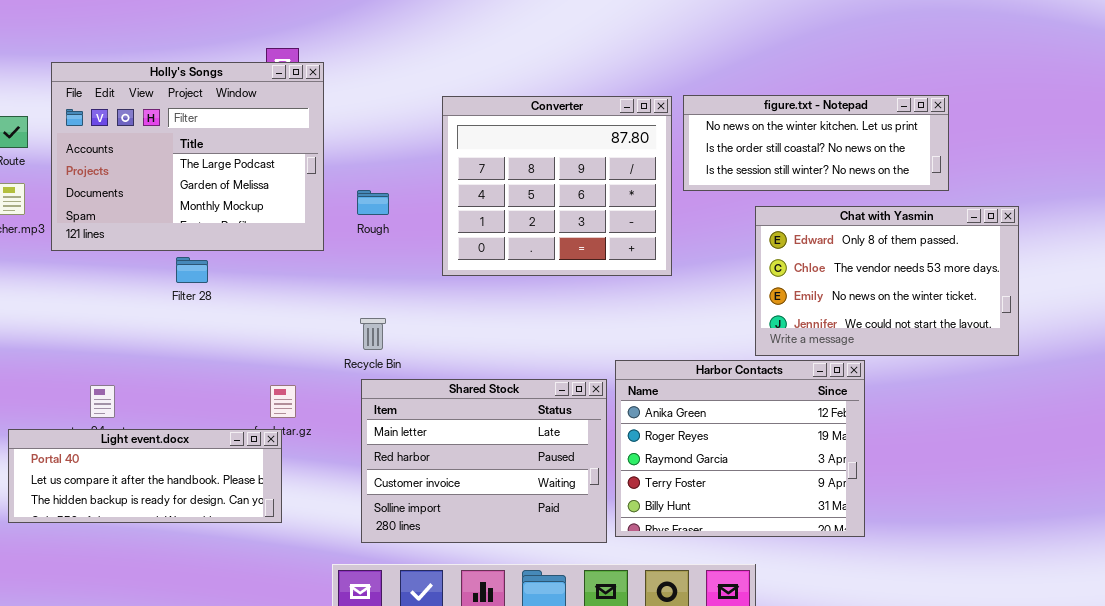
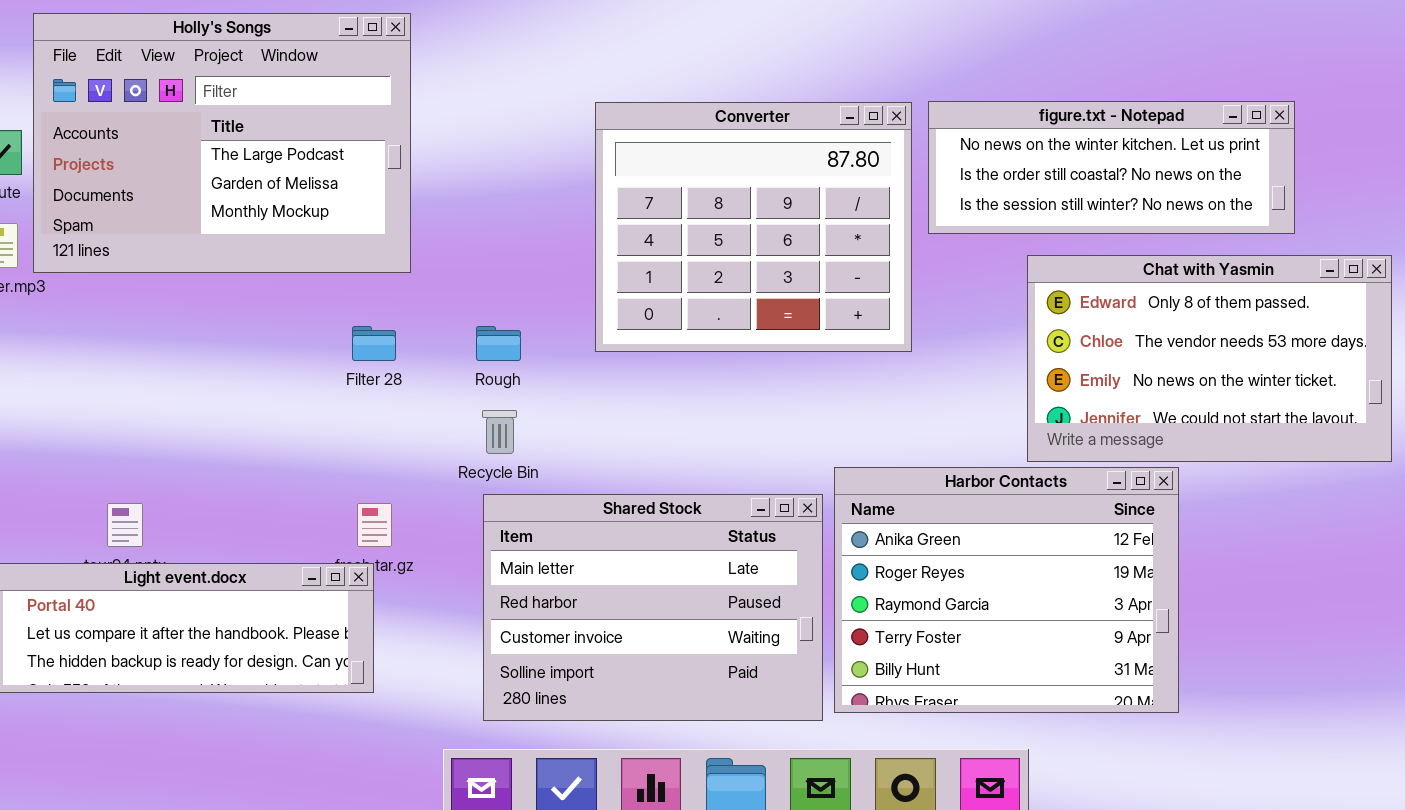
Holly's Songs: [51,62,324,251] -> [33,13,411,273], moved
Rough: [357,190,389,215] -> [476,326,521,361], moved
Filter 28: [176,257,208,283] -> [352,326,396,361], moved

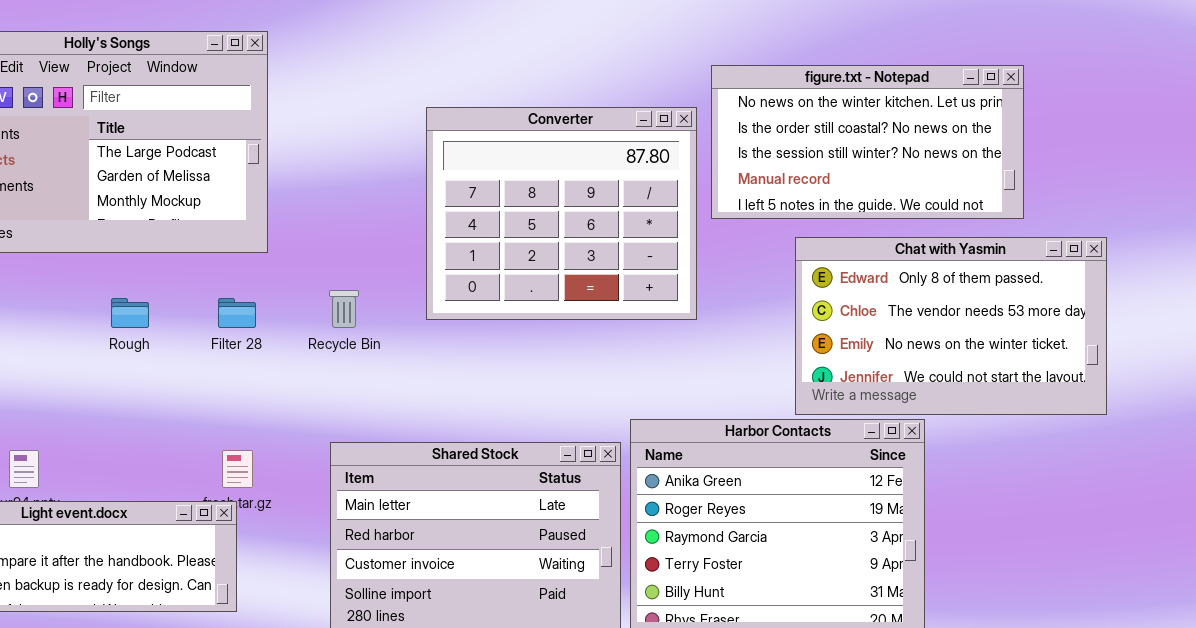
figure.txt - Notepad: [928,101,1295,234] -> [711,65,1024,219], resized
Rough: [476,326,521,361] -> [111,298,149,328], moved
Recycle Bin: [482,410,517,454] -> [329,290,359,328], moved

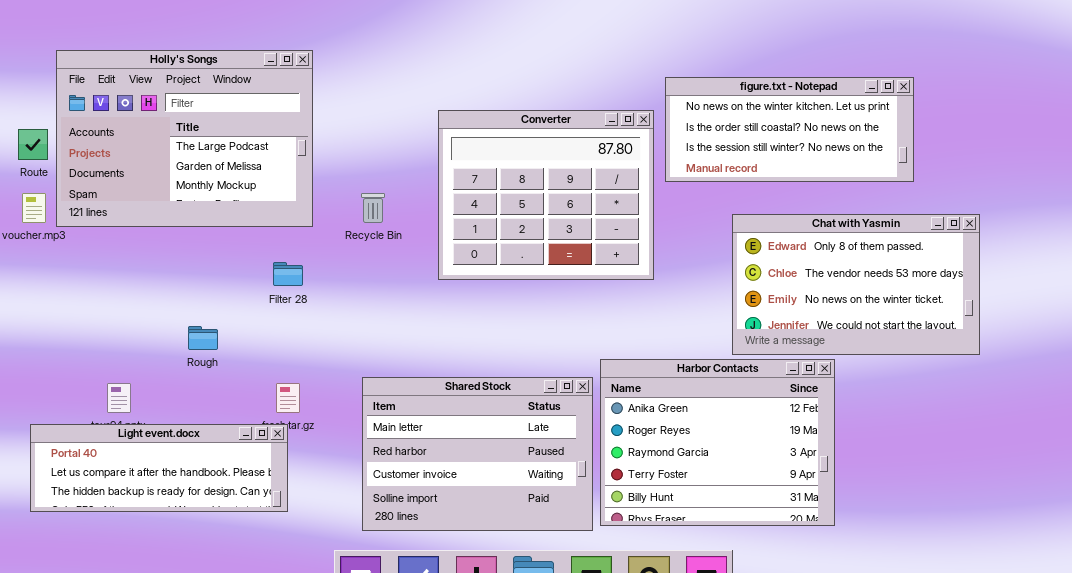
figure.txt - Notepad: [711,65,1024,219] -> [665,77,914,182], resized
Recycle Bin: [329,290,359,328] -> [361,193,385,223], moved
Rough: [111,298,149,328] -> [188,326,218,350], moved

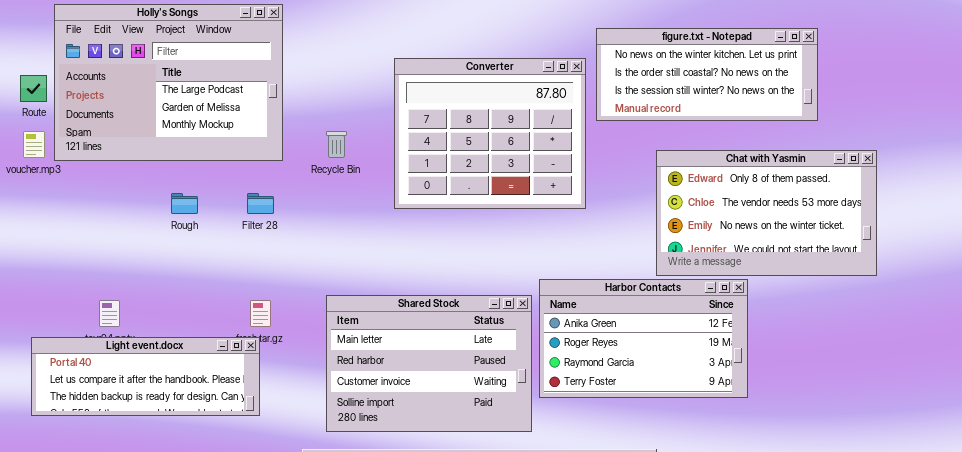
Rough: [188,326,218,350] -> [171,193,198,214], moved
Harbor Contacts: [600,359,835,526] -> [539,279,748,398], resized

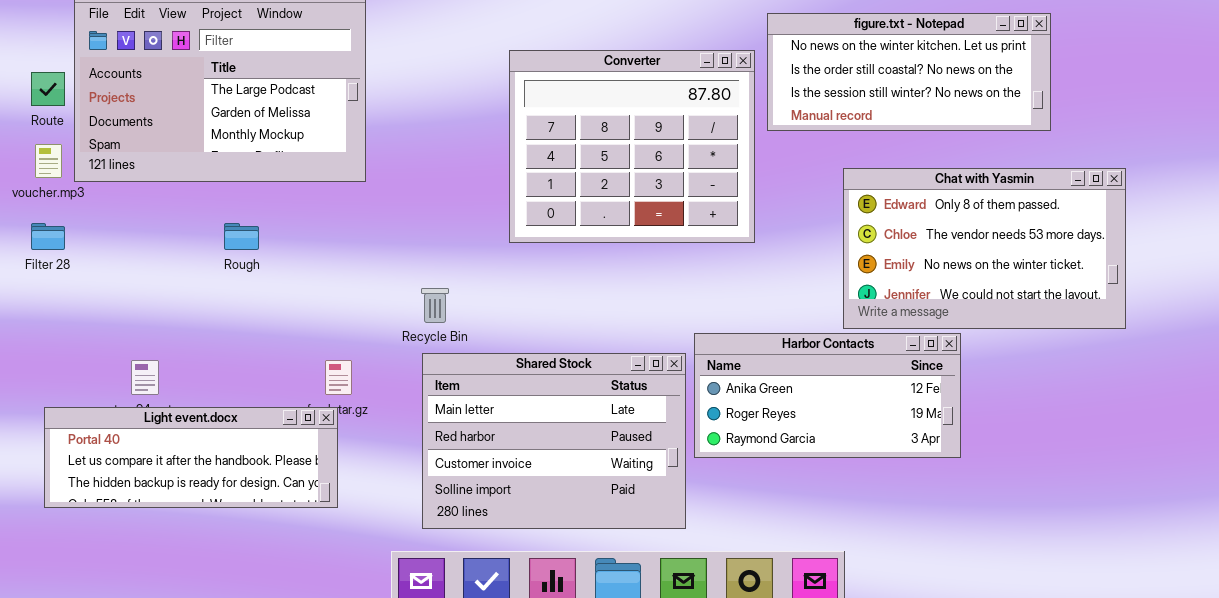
Recycle Bin: [326,131,347,158] -> [421,288,449,323], moved
Filter 28: [247,193,274,214] -> [31,223,65,250], moved
Harbor Contacts: [539,279,748,398] -> [694,333,961,458], resized

